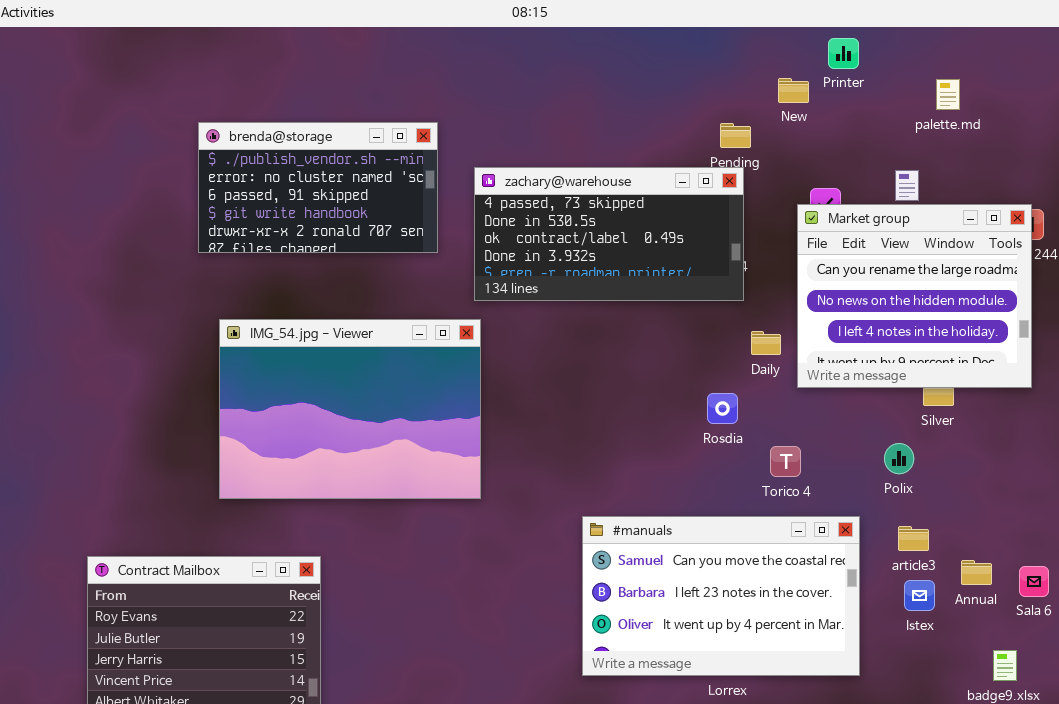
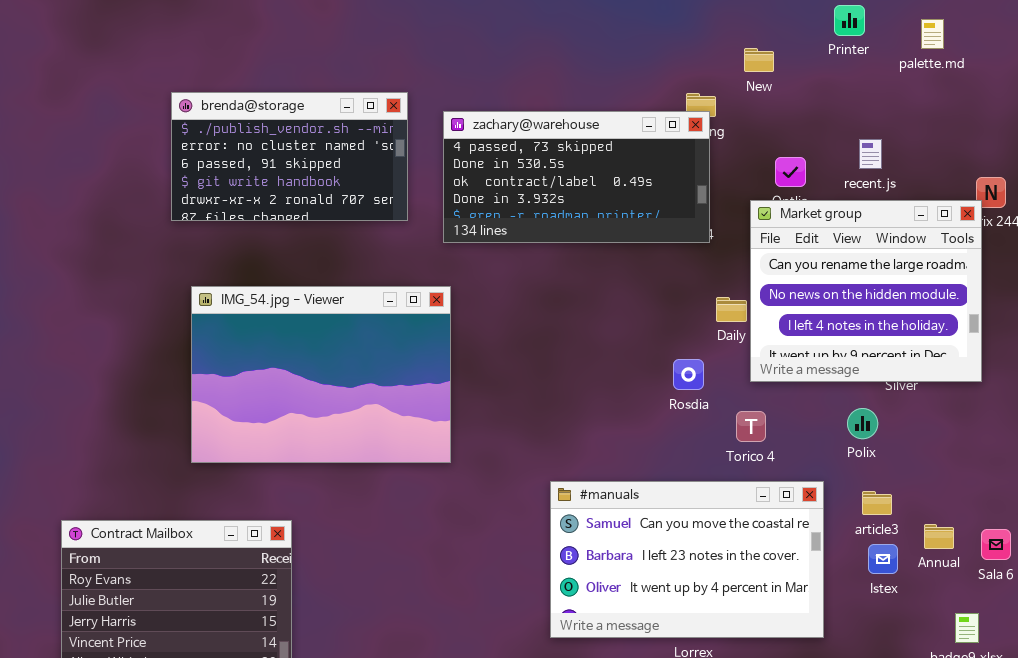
Printer: [828,38,859,69] -> [834,5,865,36], moved
palette.md: [936,79,960,110] -> [921,19,944,49], moved
zachary@warehouse: [474,167,744,301] -> [443,111,710,243], moved
Market group: [797,204,1032,388] -> [750,200,982,382], moved

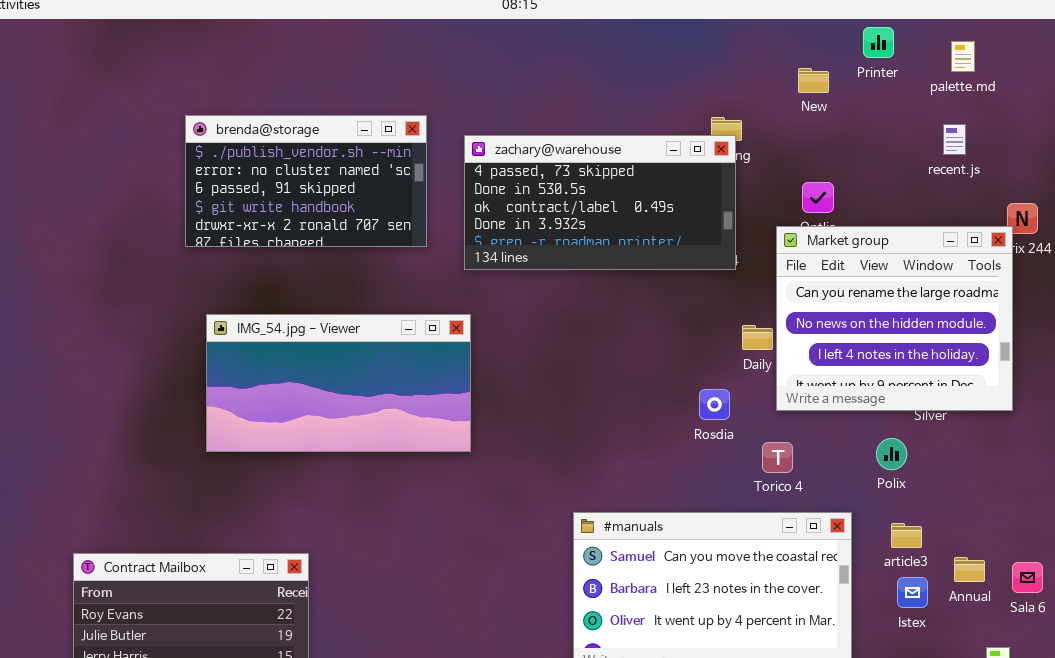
New: [744,48,774,72] -> [798,68,829,93], moved
recent.js: [859,139,882,169] -> [943,124,966,155], moved
IMG_54.jpg - Viewer: [191,286,451,463] -> [206,314,471,452], resized

